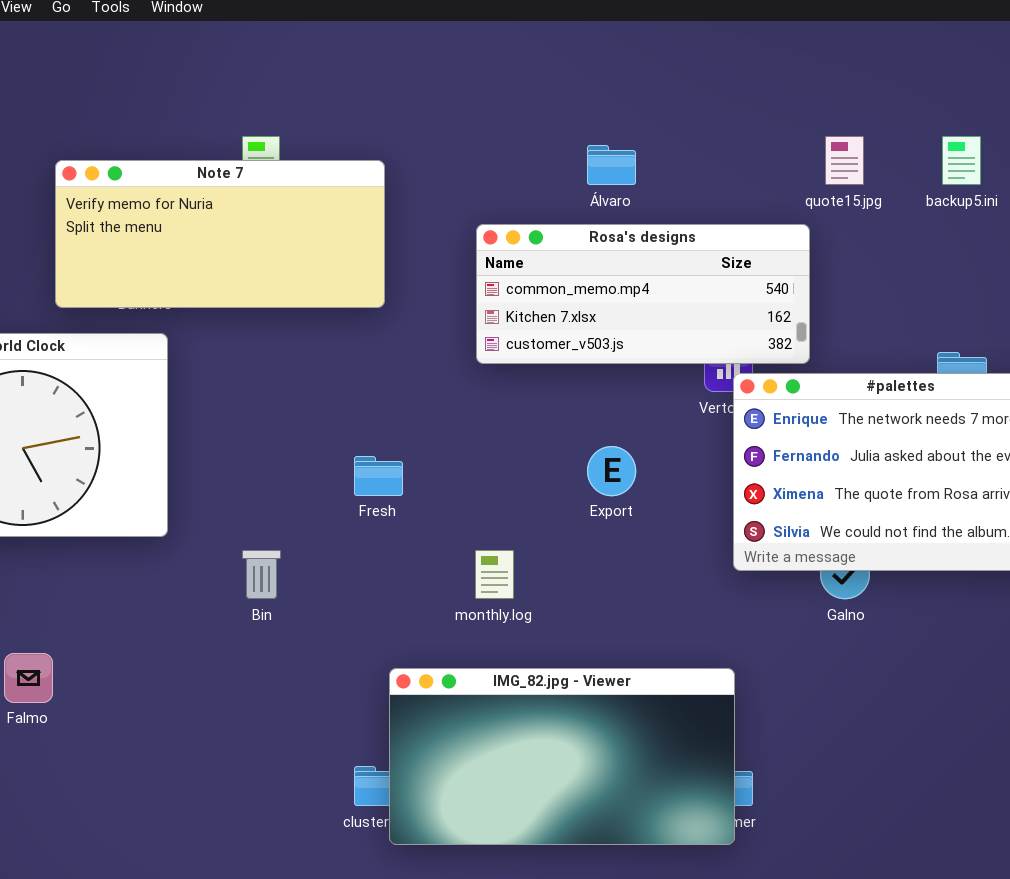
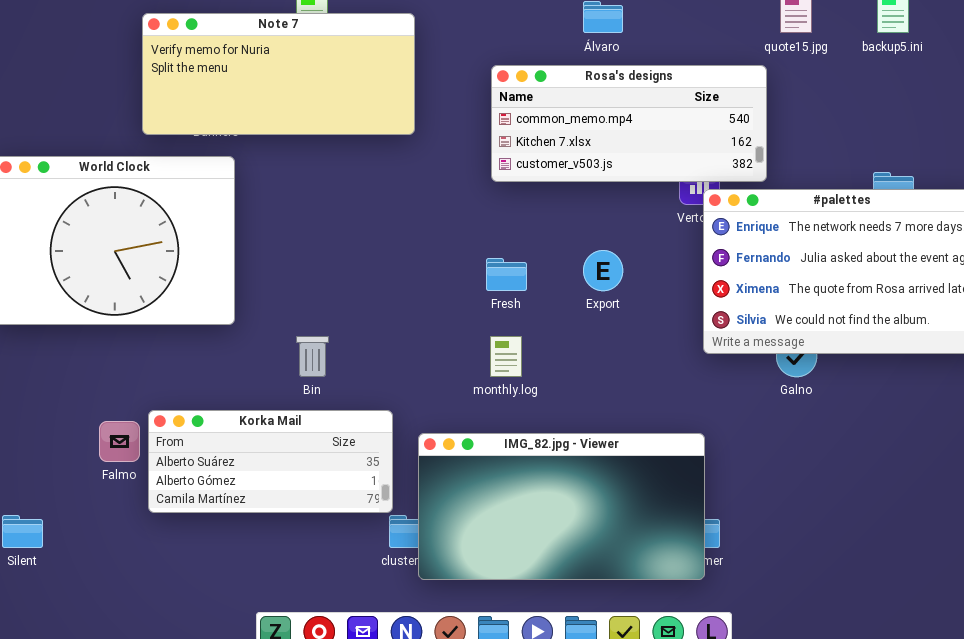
Fresh: [354,456,403,496] -> [486,258,527,291], moved
Korka Mail: none -> [148,410,393,513], opened

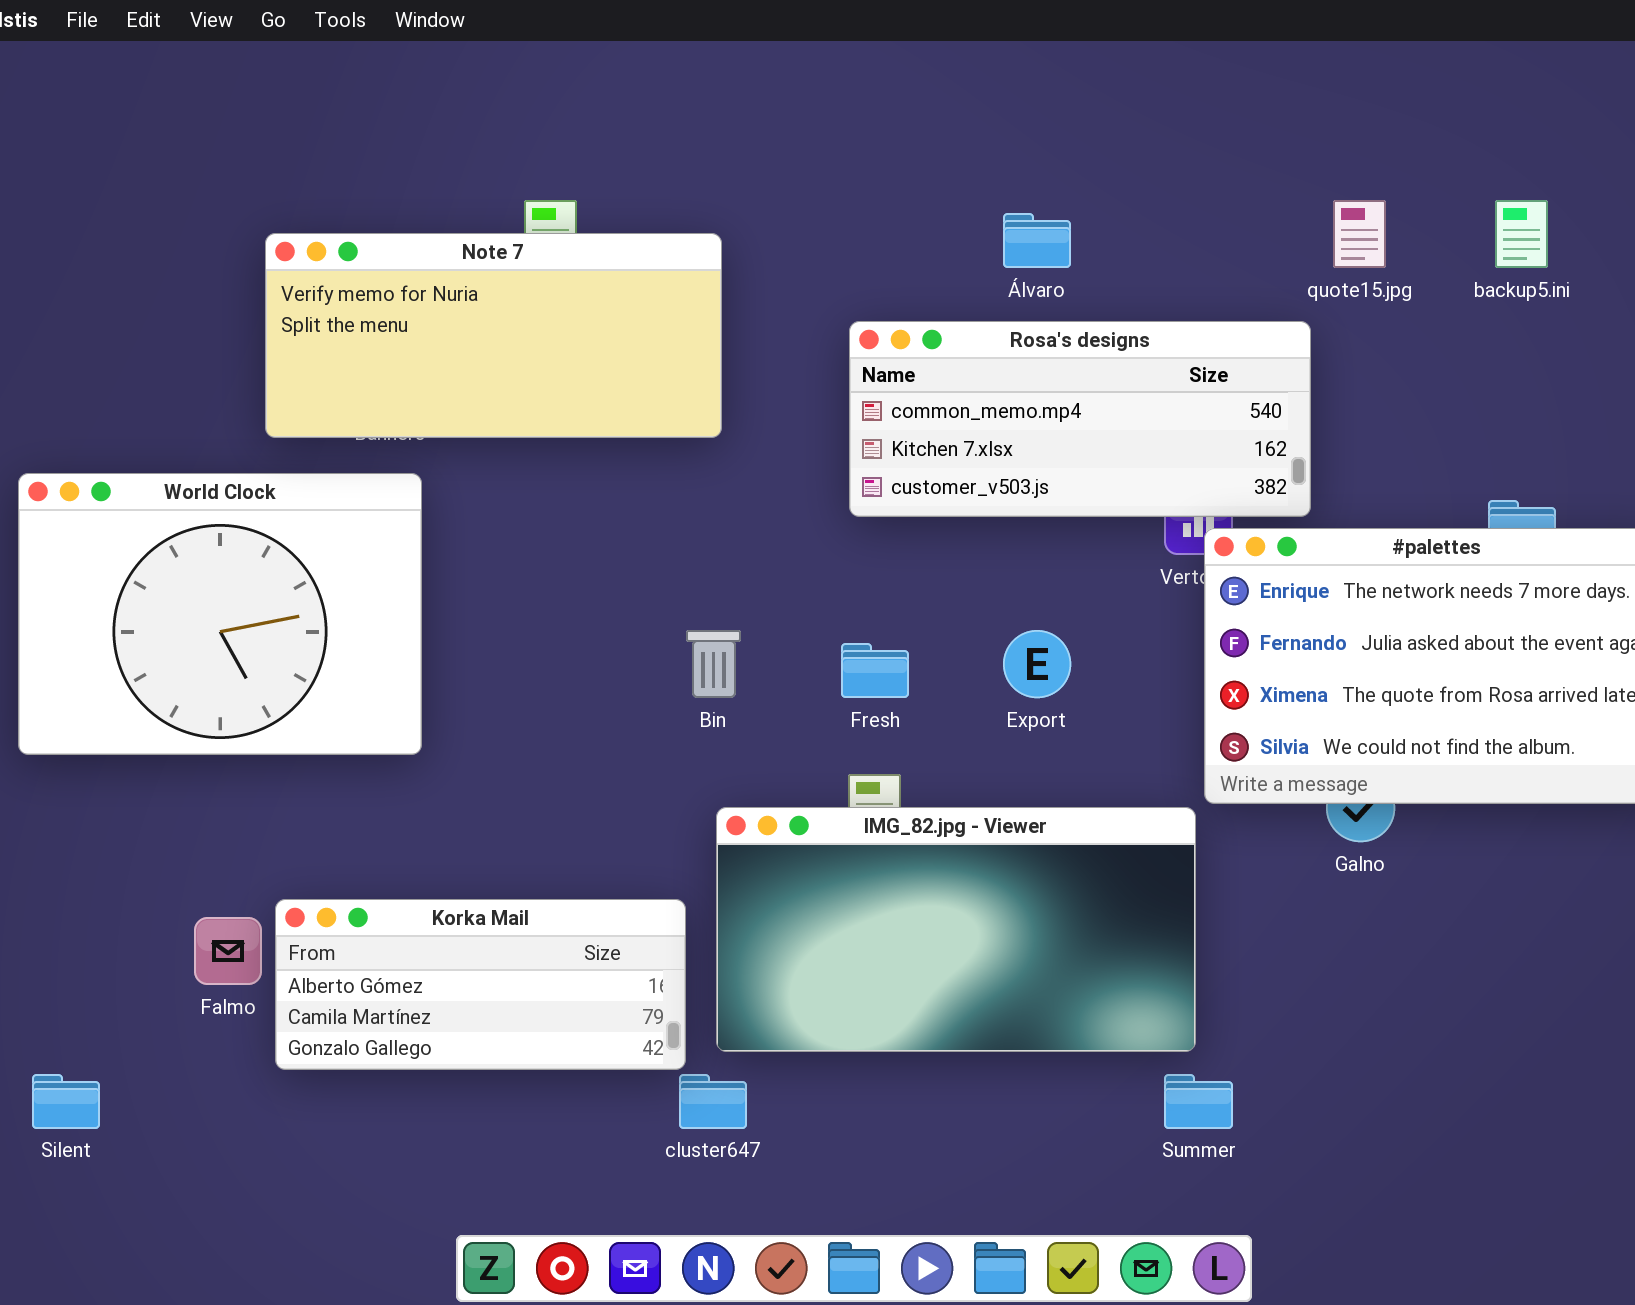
Bin: [296,336,329,377] -> [686,630,741,698], moved
Korka Mail: [148,410,393,513] -> [275,899,686,1070], scrolled down 1 row
IMG_82.jpg - Viewer: [418,433,705,580] -> [716,807,1196,1052], moved

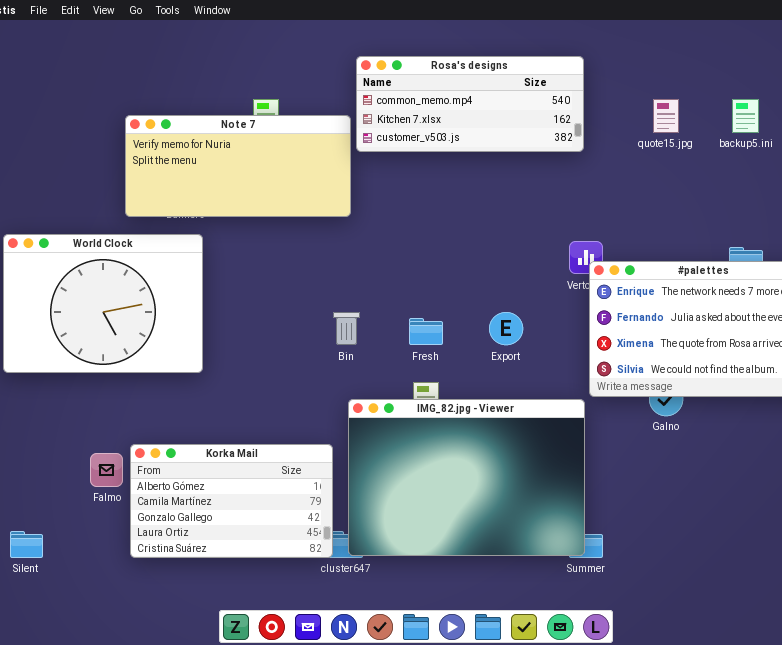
Rosa's designs: [849,321,1311,517] -> [356,56,584,152], moved
IMG_82.jpg - Viewer: [716,807,1196,1052] -> [348,399,585,556], resized
Korka Mail: [275,899,686,1070] -> [130,444,333,558], resized

